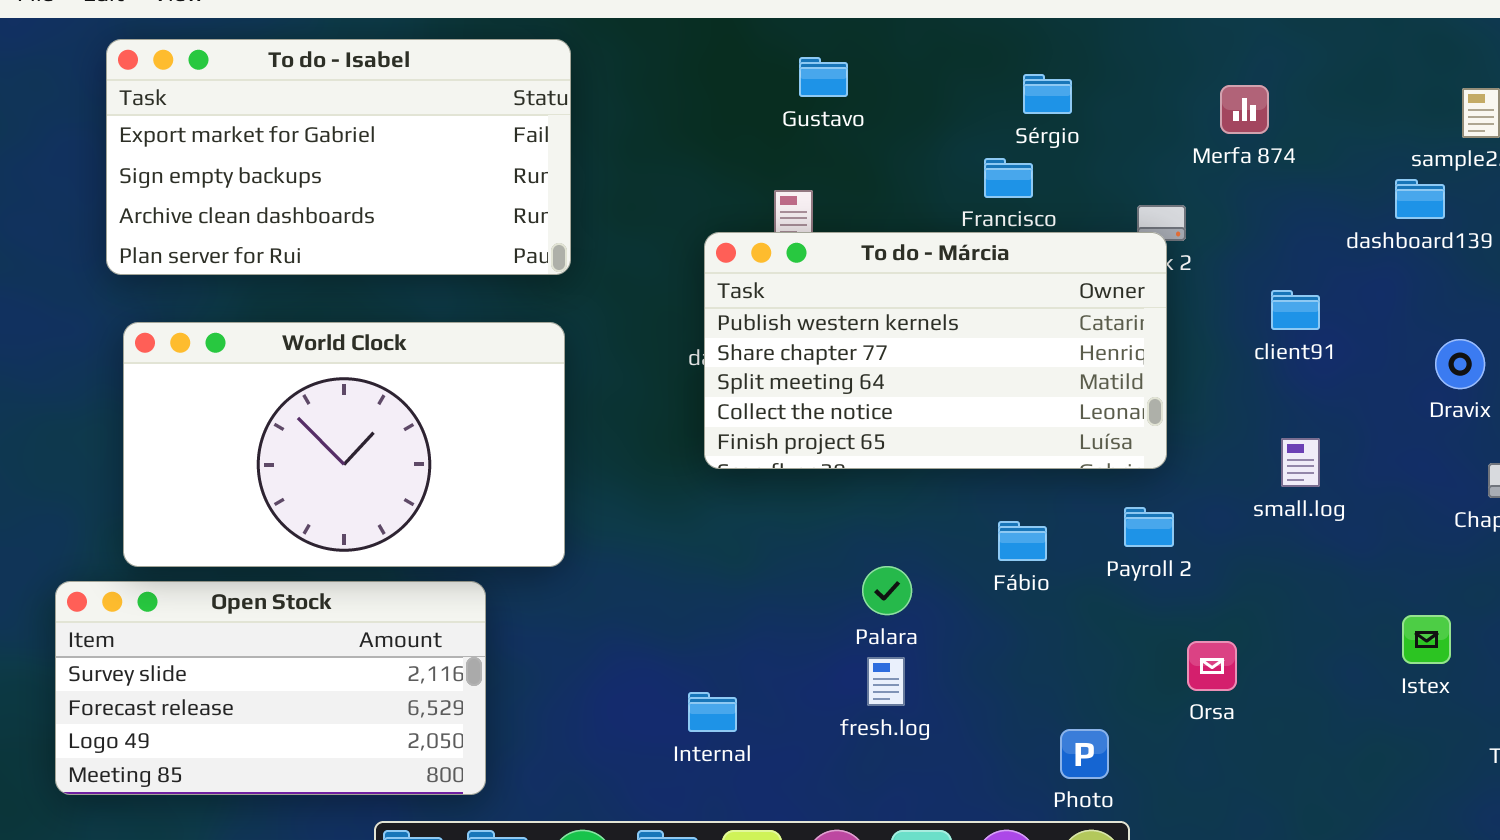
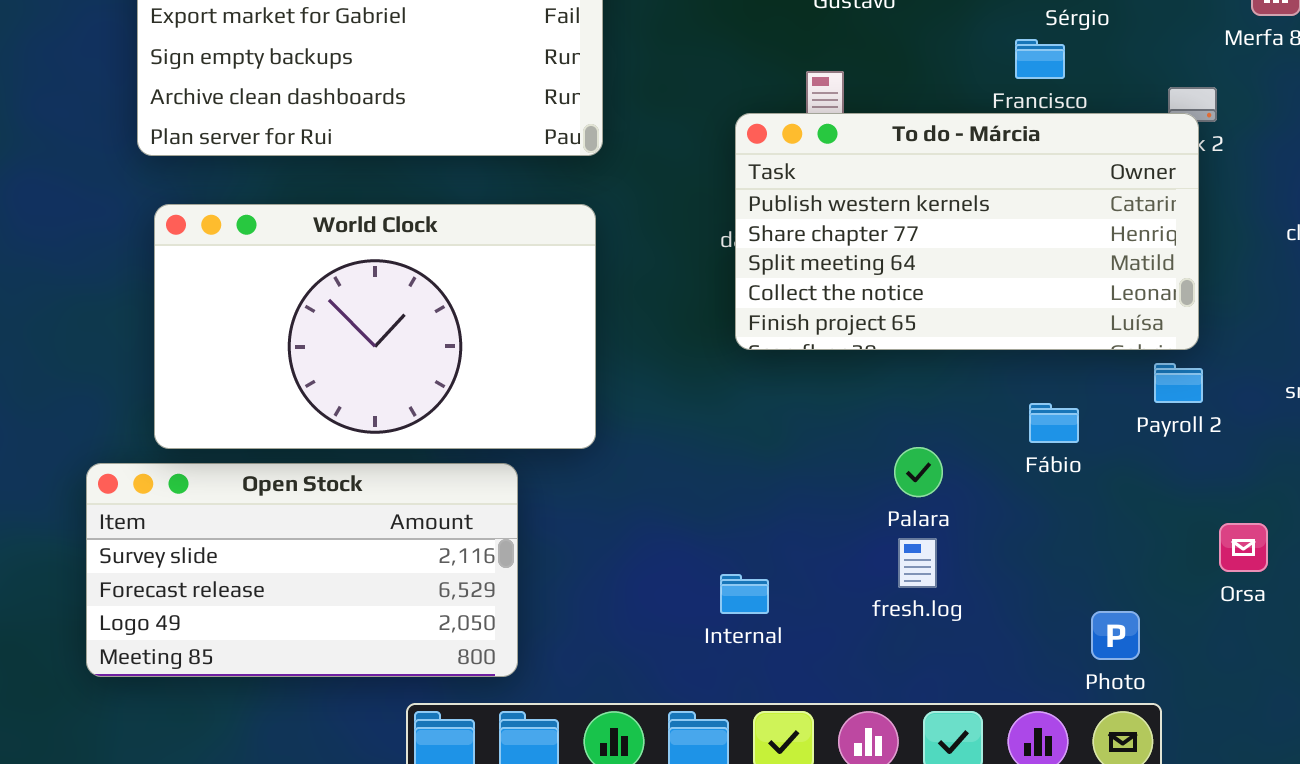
Payroll 2: [1124,507,1174,547] -> [1154,363,1203,403], moved

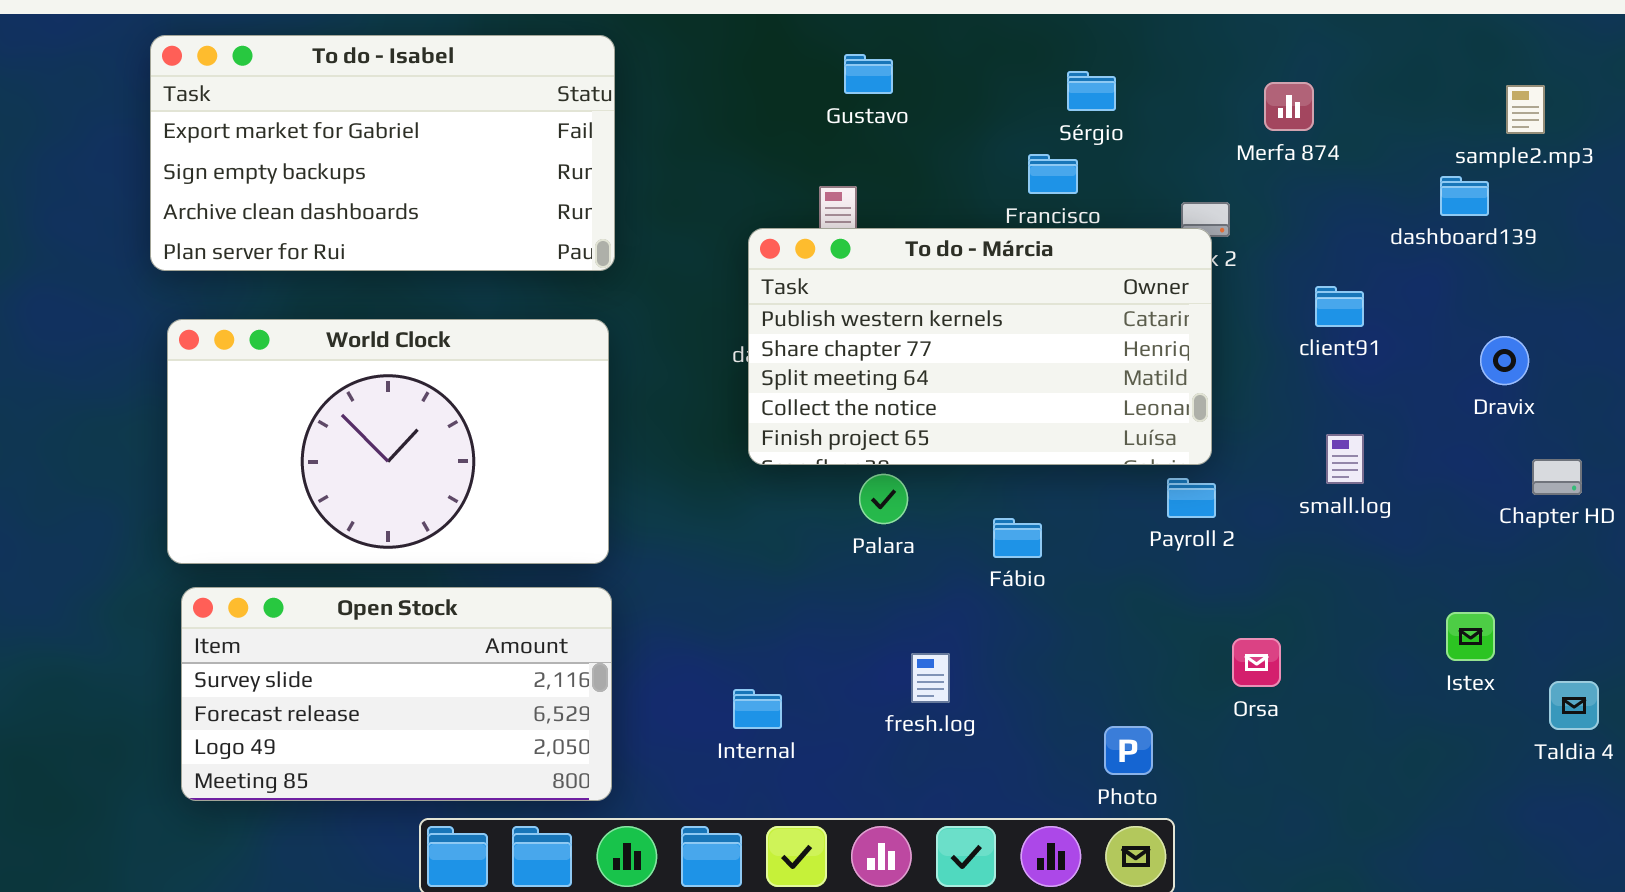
Fábio: [1029,403,1079,443] -> [993,518,1042,558], moved
Palara: [894,447,943,497] -> [859,474,908,524], moved
Open Stock: [86,463,518,677] -> [181,587,612,801], moved

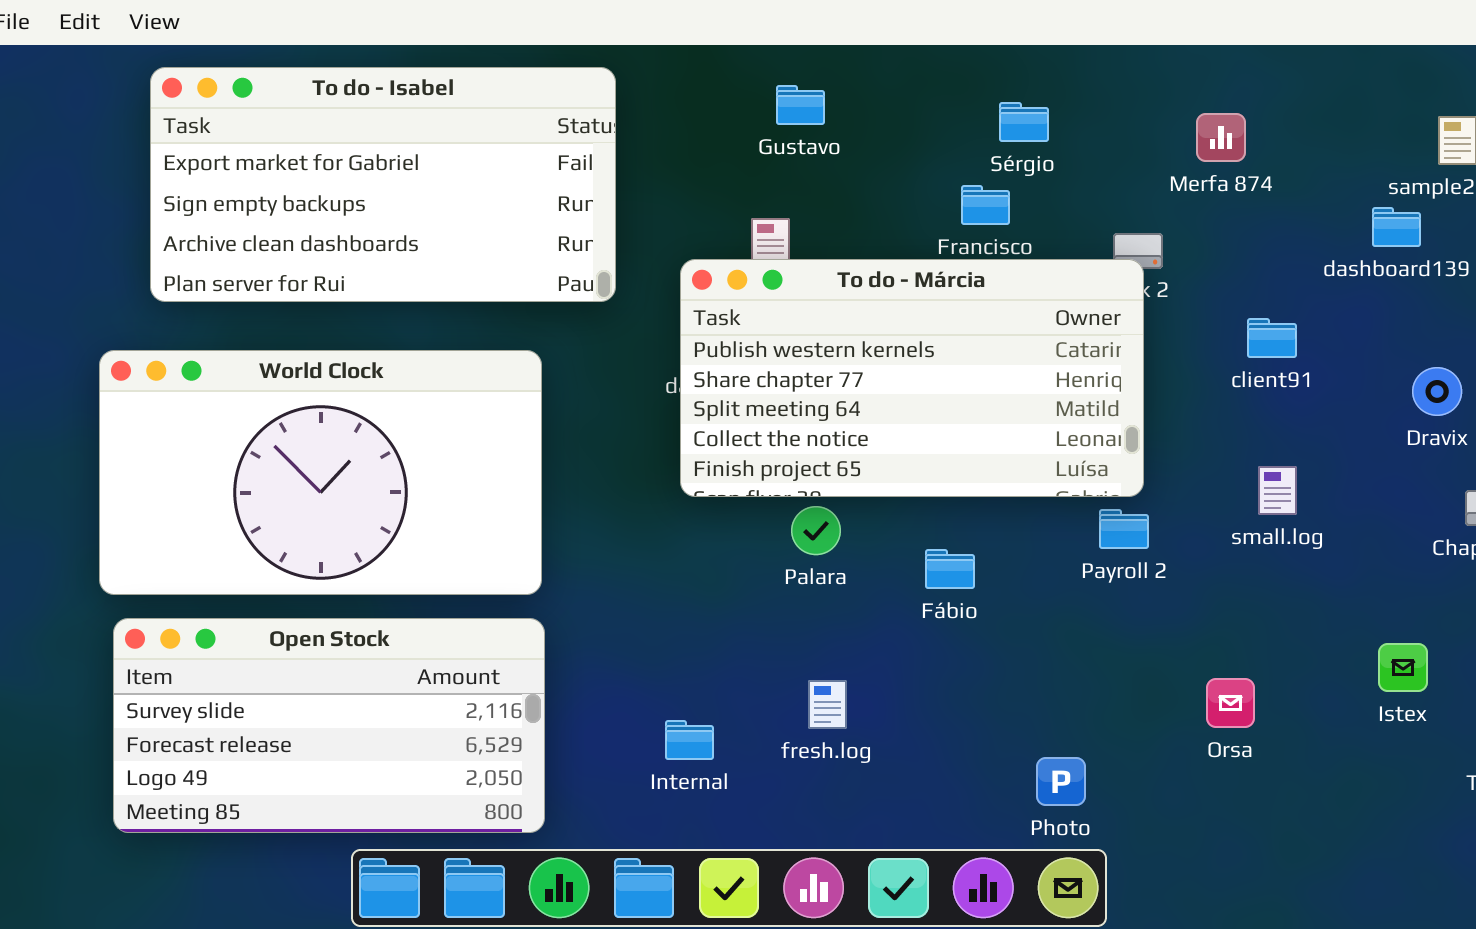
To do - Isabel: [150,35,615,271] -> [150,67,616,302], moved
Orsa: [1232,638,1281,687] -> [1206,678,1255,728], moved
fresh.log: [911,653,950,703] -> [808,680,847,729], moved

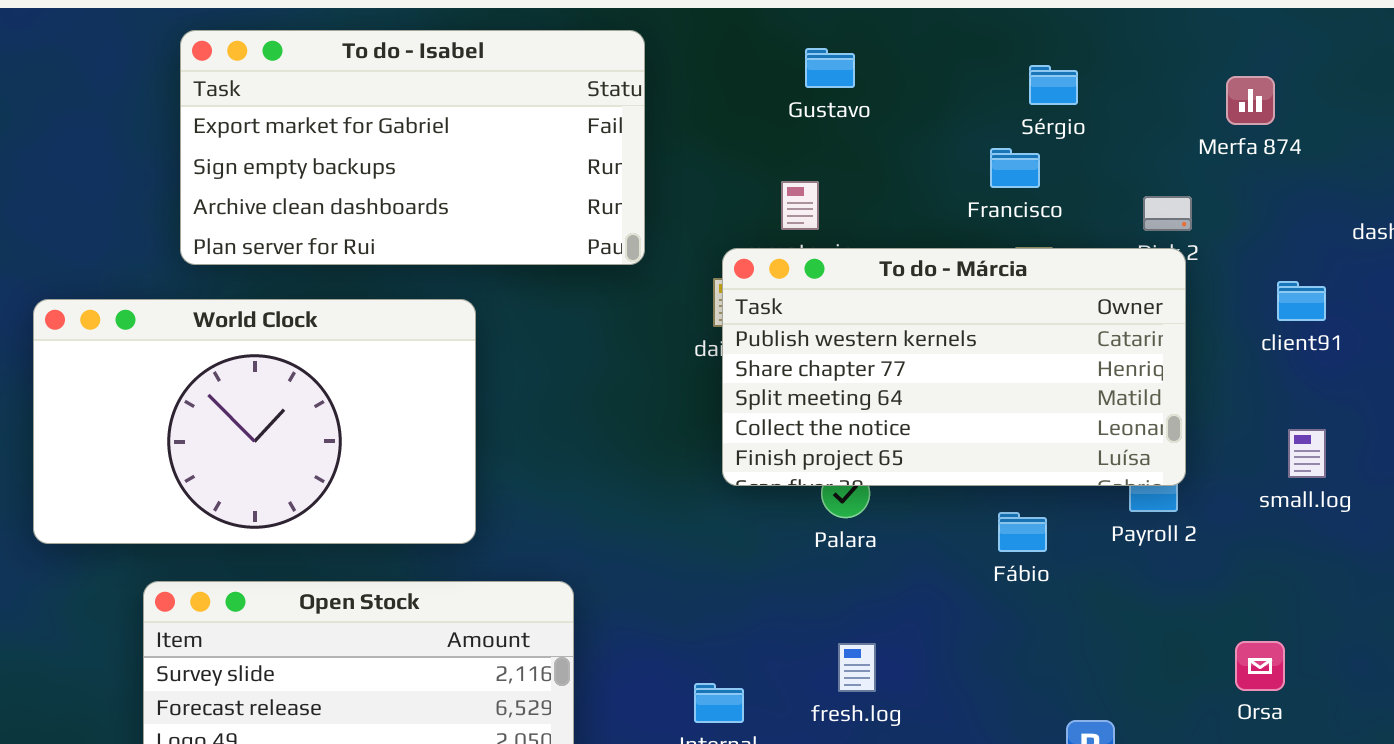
To do - Márcia: [680,259,1144,497] -> [722,248,1186,486], moved
World Clock: [99,350,542,595] -> [33,299,476,544], moved
Fábio: [925,549,975,589] -> [998,512,1047,552], moved

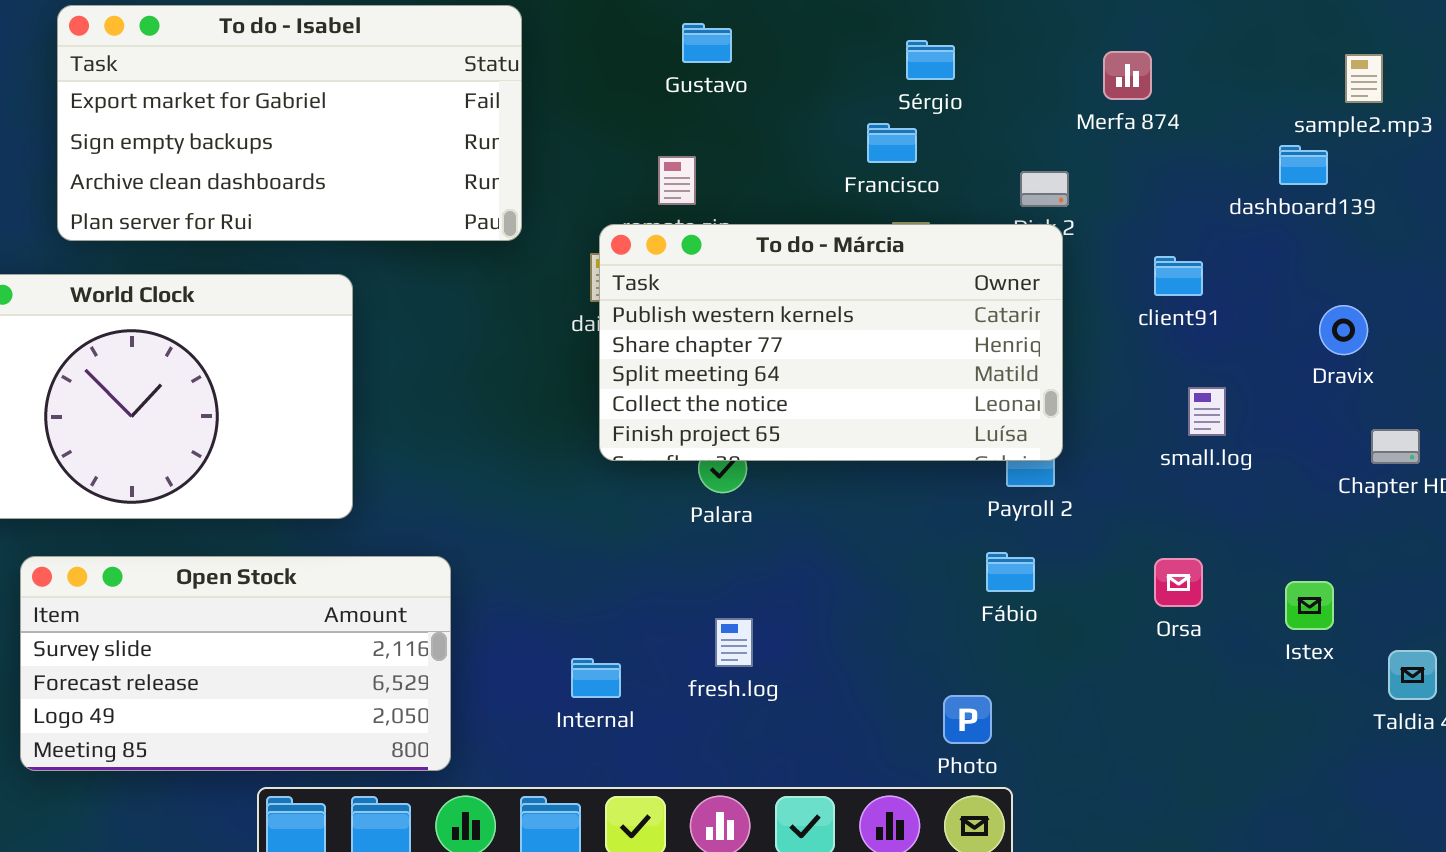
small.log: [1288,429,1326,478] -> [1188,387,1226,436], moved
Fábio: [998,512,1047,552] -> [986,552,1035,592], moved
Orsa: [1235,641,1285,691] -> [1154,558,1203,607], moved

